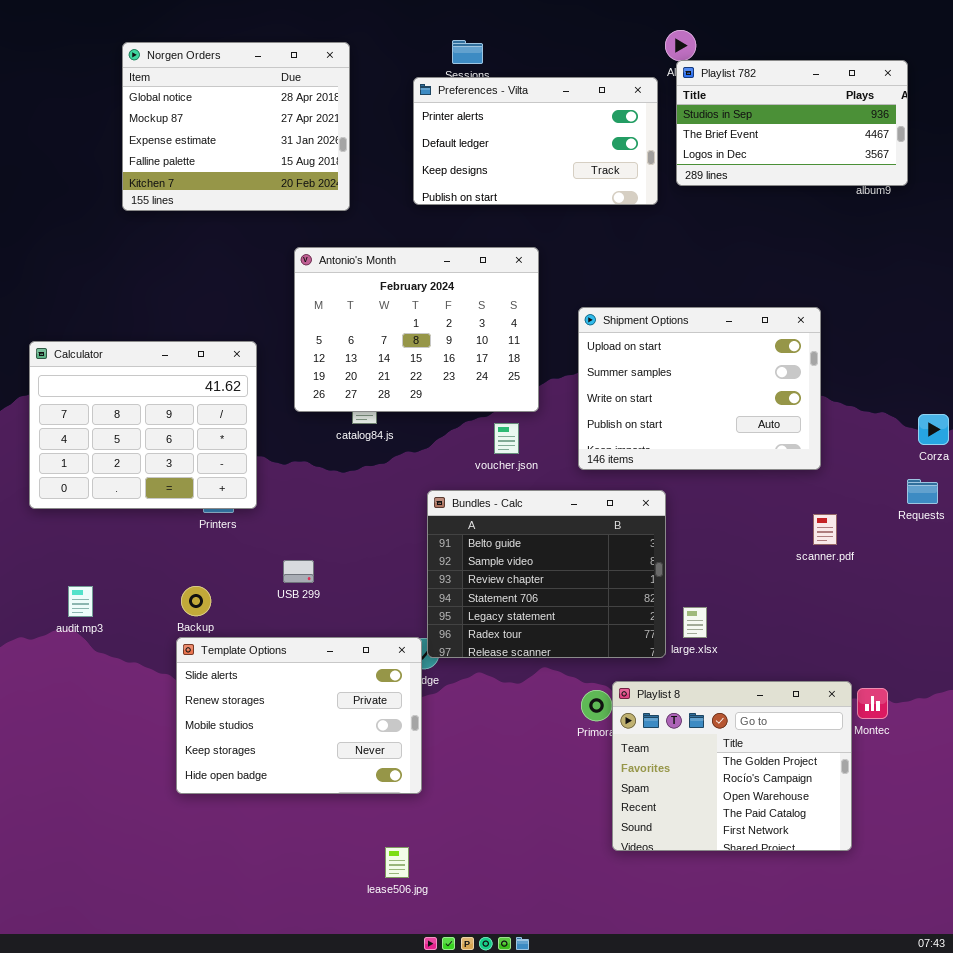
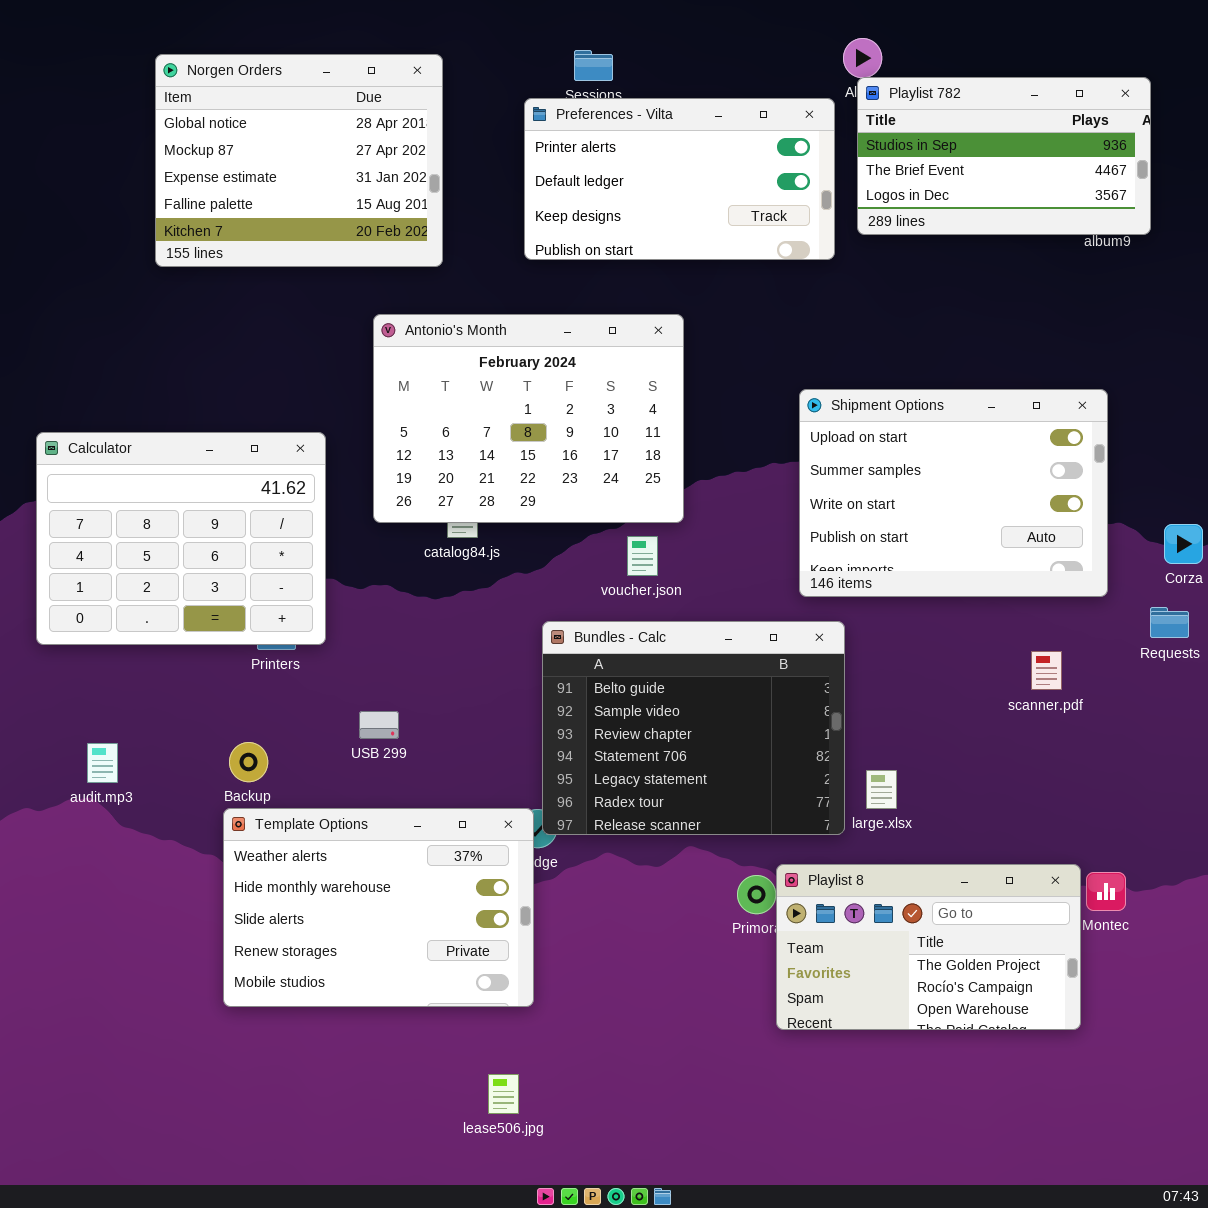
Shipment Options: [578,307,821,470] -> [799,389,1108,597], moved
Template Options: [176,637,422,794] -> [223,808,534,1007], scrolled up 2 rows
Playlist 8: [612,681,852,851] -> [776,864,1081,1030], resized

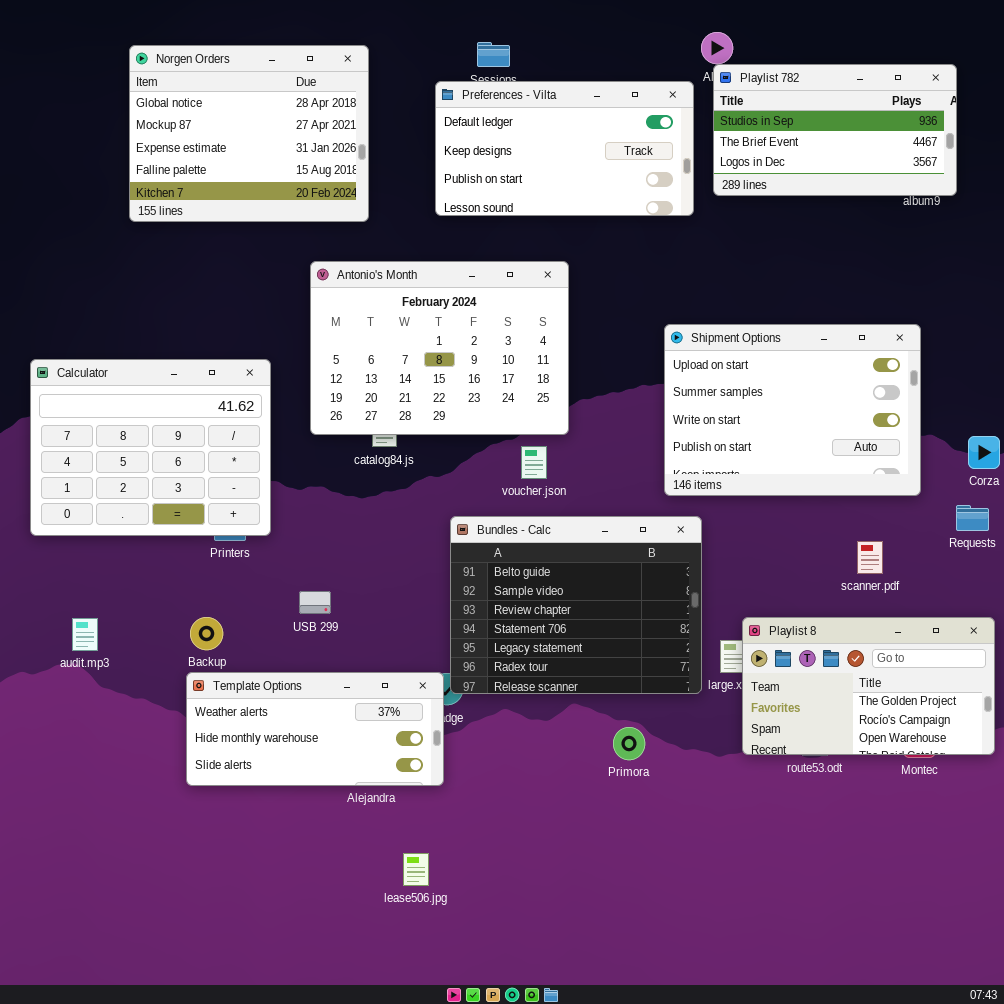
Preferences - Vilta: [524,98,835,260] -> [435,81,694,216], scrolled down 1 row
Template Options: [223,808,534,1007] -> [186,672,444,786], resized
Playlist 8: [776,864,1081,1030] -> [742,617,995,755], moved
lease506.jpg: [488,1074,519,1114] -> [403,853,429,886], moved

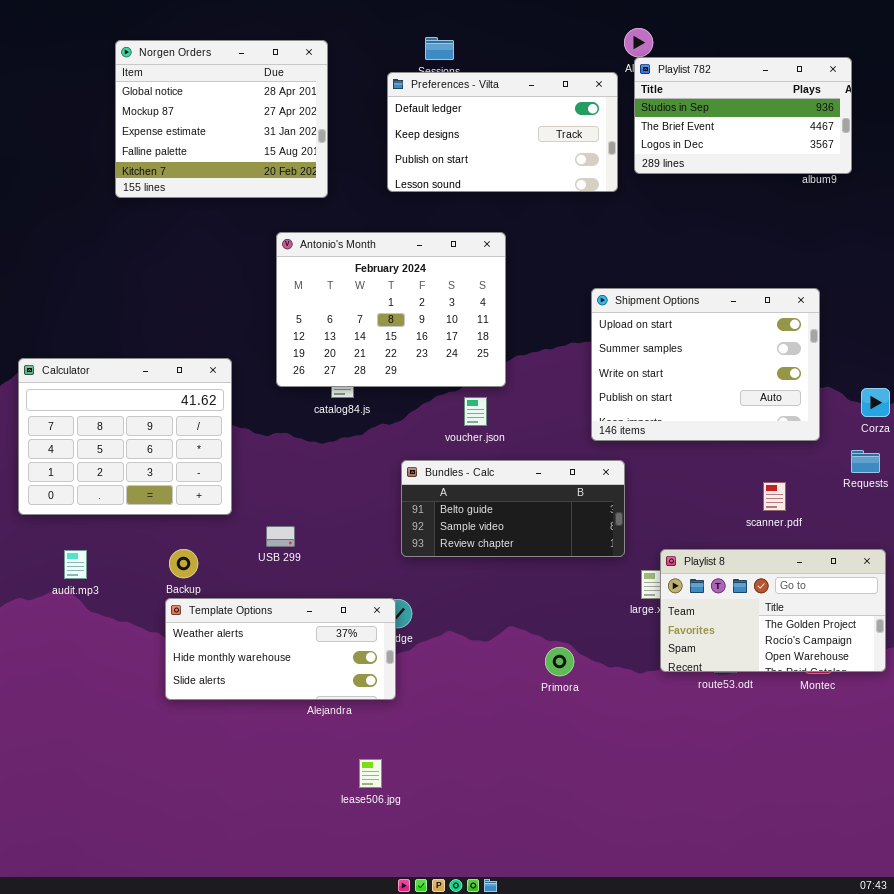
Calculator: [30,359,271,536] -> [18,358,232,515], moved
Bundles - Calc: [450,516,702,694] -> [401,460,625,557], resized

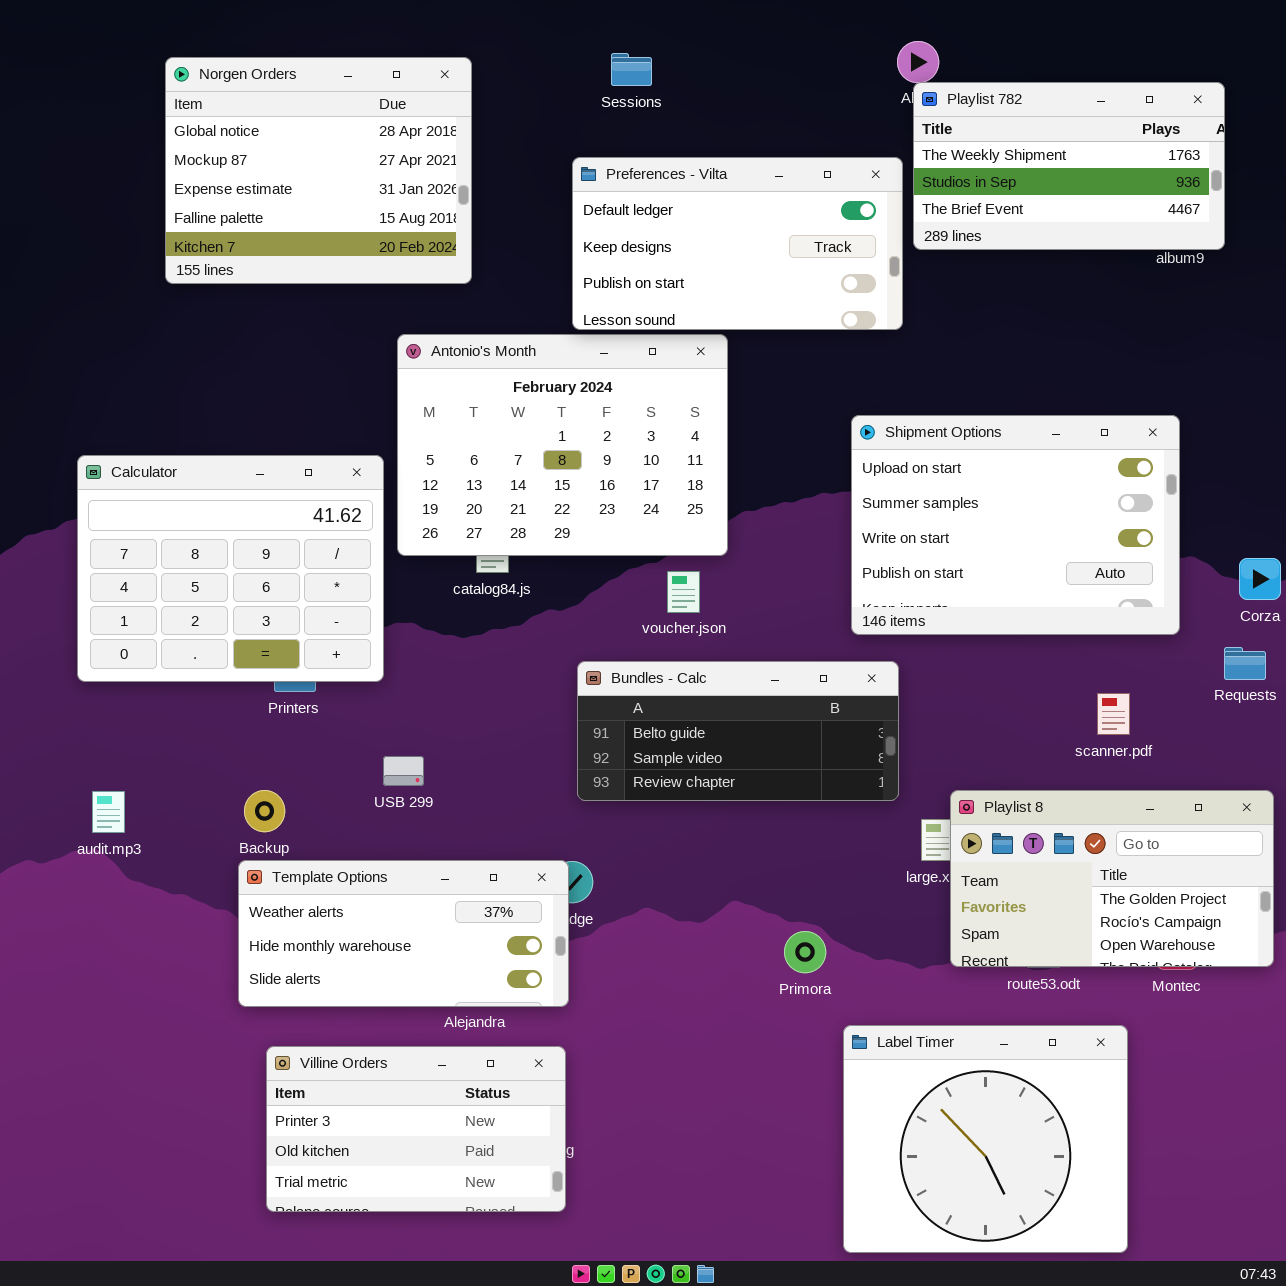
Playlist 782: [634,57,852,174] -> [913,82,1225,250], scrolled up 1 row
Preferences - Vilta: [387,72,618,192] -> [572,157,903,330], moved
Calculator: [18,358,232,515] -> [77,455,384,682], moved
Label Timer: none -> [843,1025,1128,1253], opened
Villine Orders: none -> [266,1046,566,1212], opened

